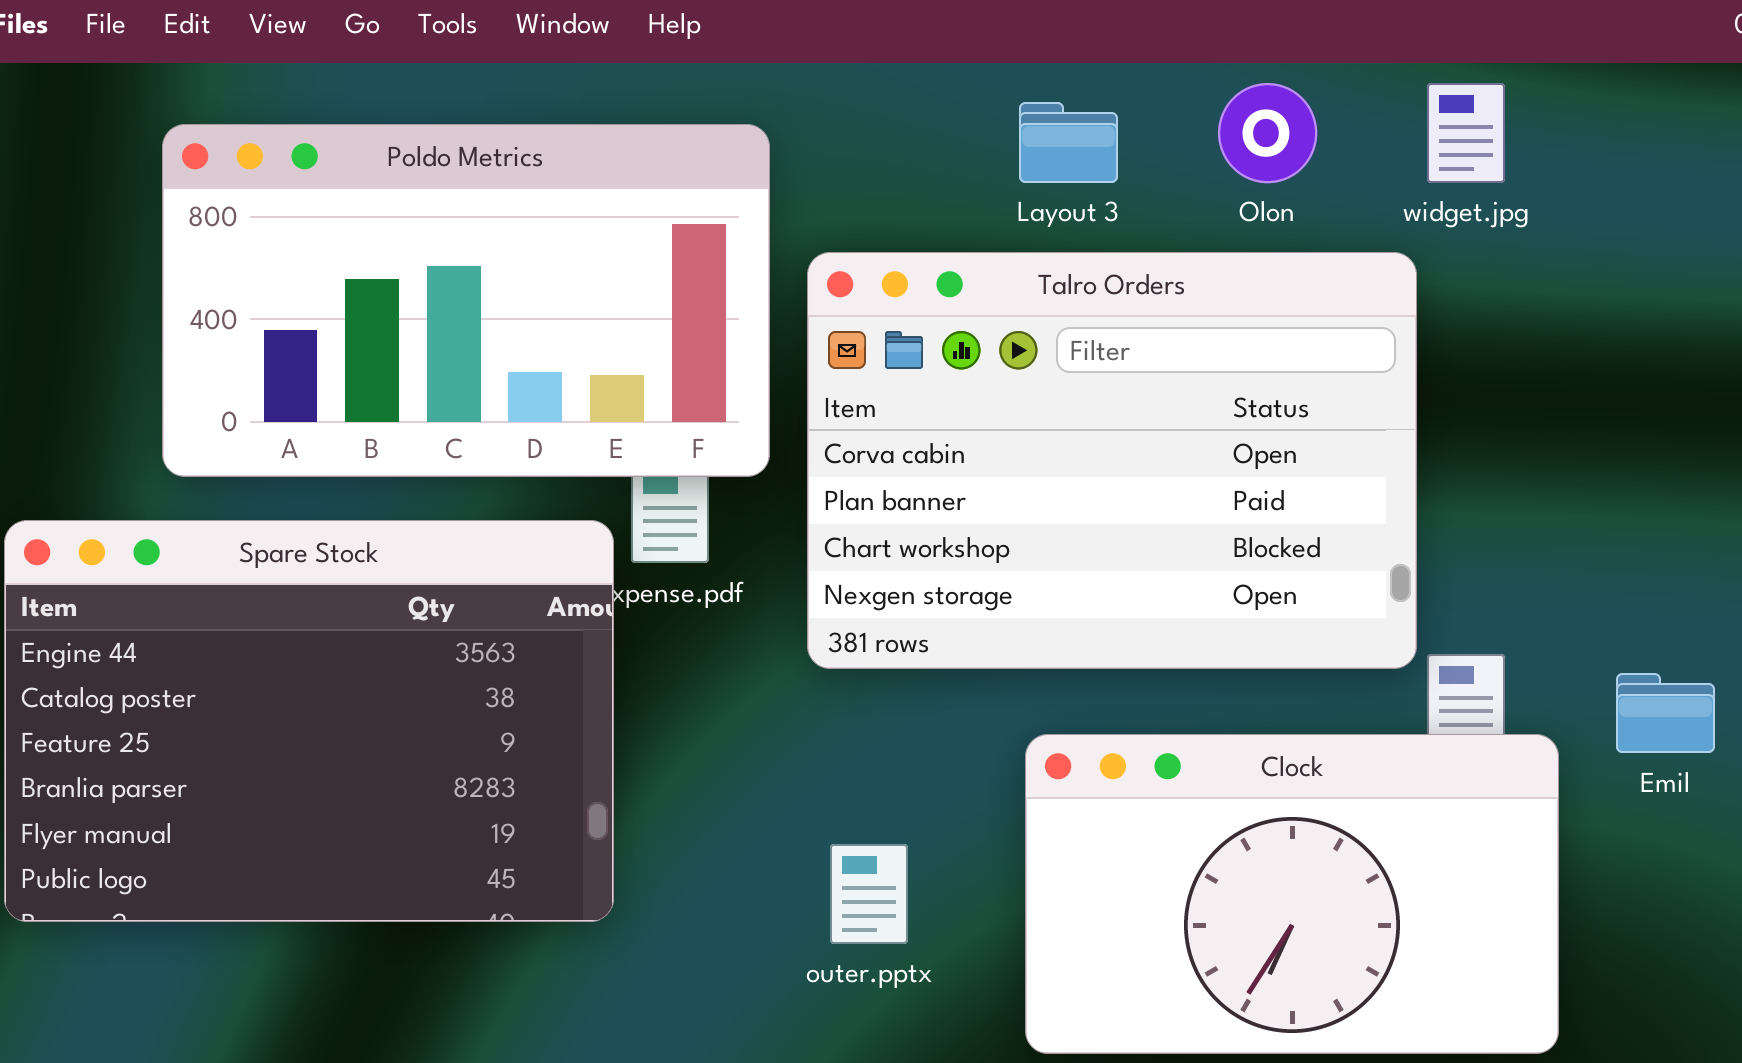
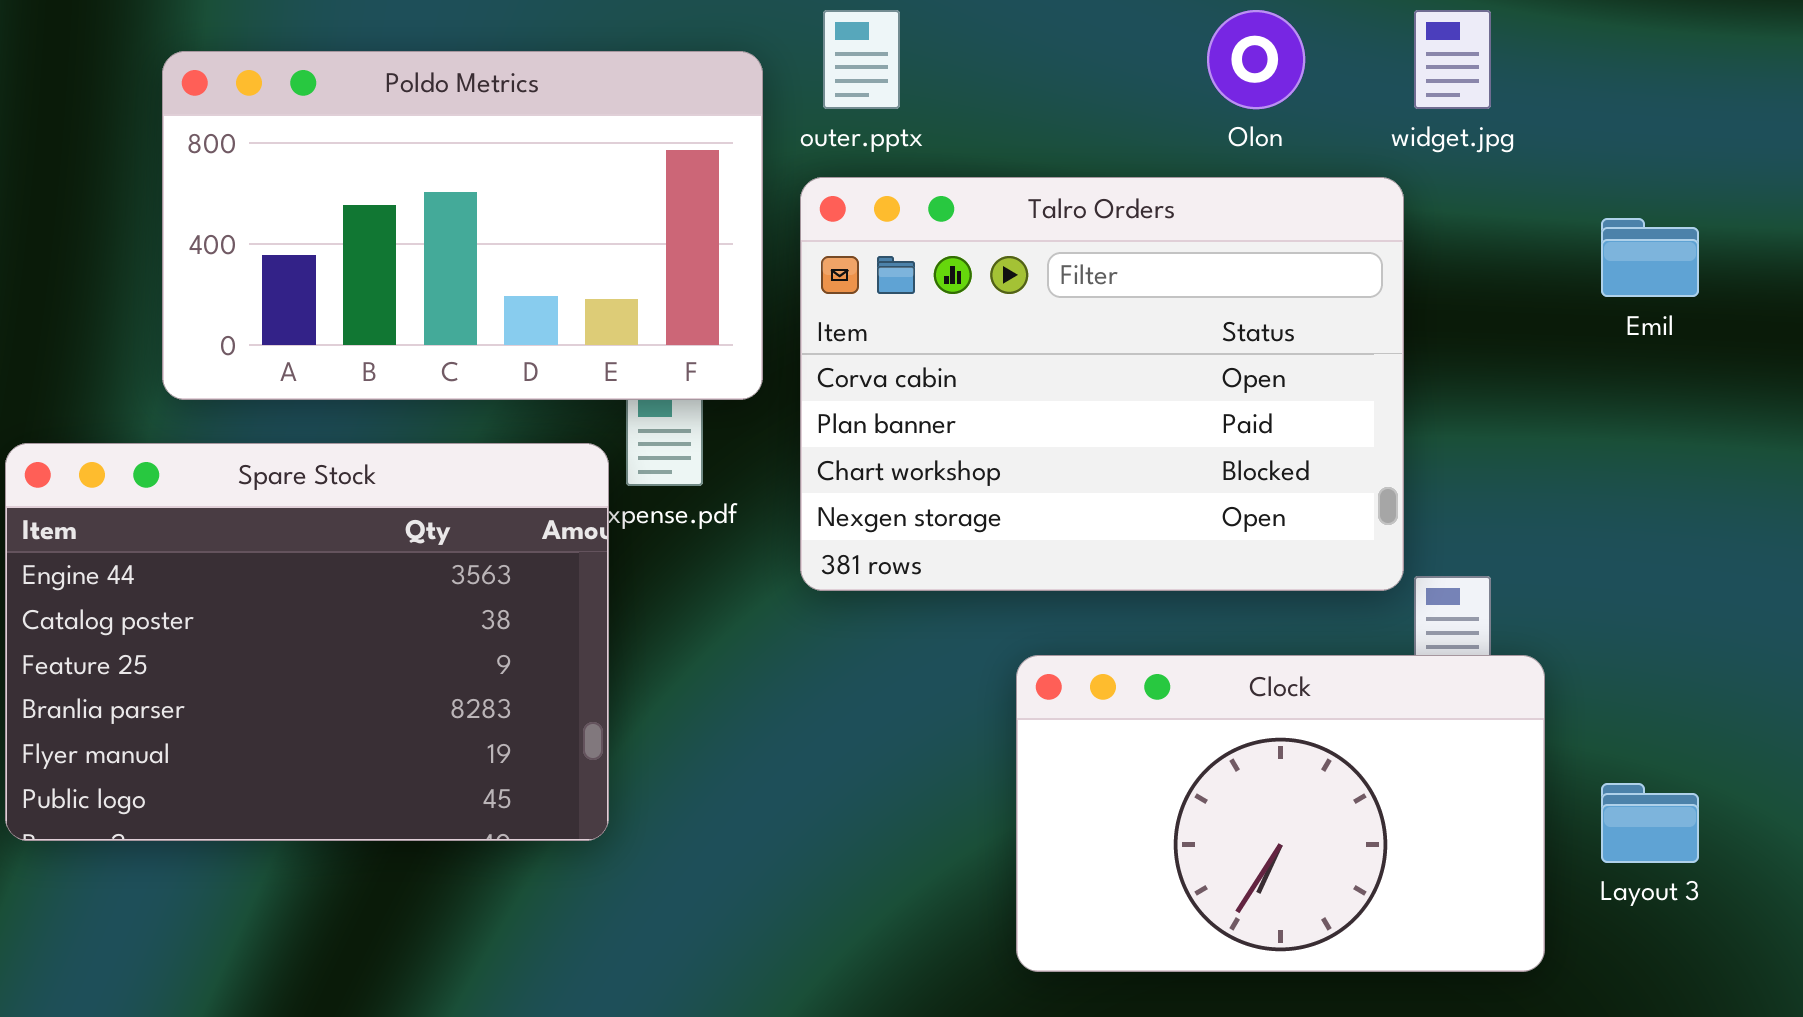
Layout 3: [1019,102,1118,183] -> [1601,783,1699,863], moved
Emil: [1616,673,1715,753] -> [1601,218,1699,297], moved
outer.pptx: [830,844,908,944] -> [823,10,900,109], moved

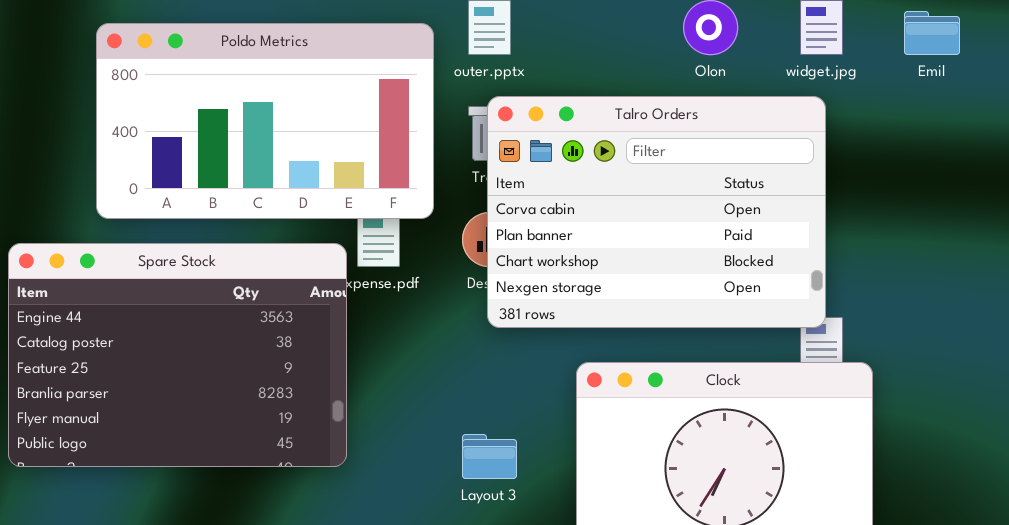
Talro Orders: [800,177,1404,591] -> [487,96,826,328], moved
Emil: [1601,218,1699,297] -> [904,11,960,55], moved
Layout 3: [1601,783,1699,863] -> [462,434,517,479], moved

